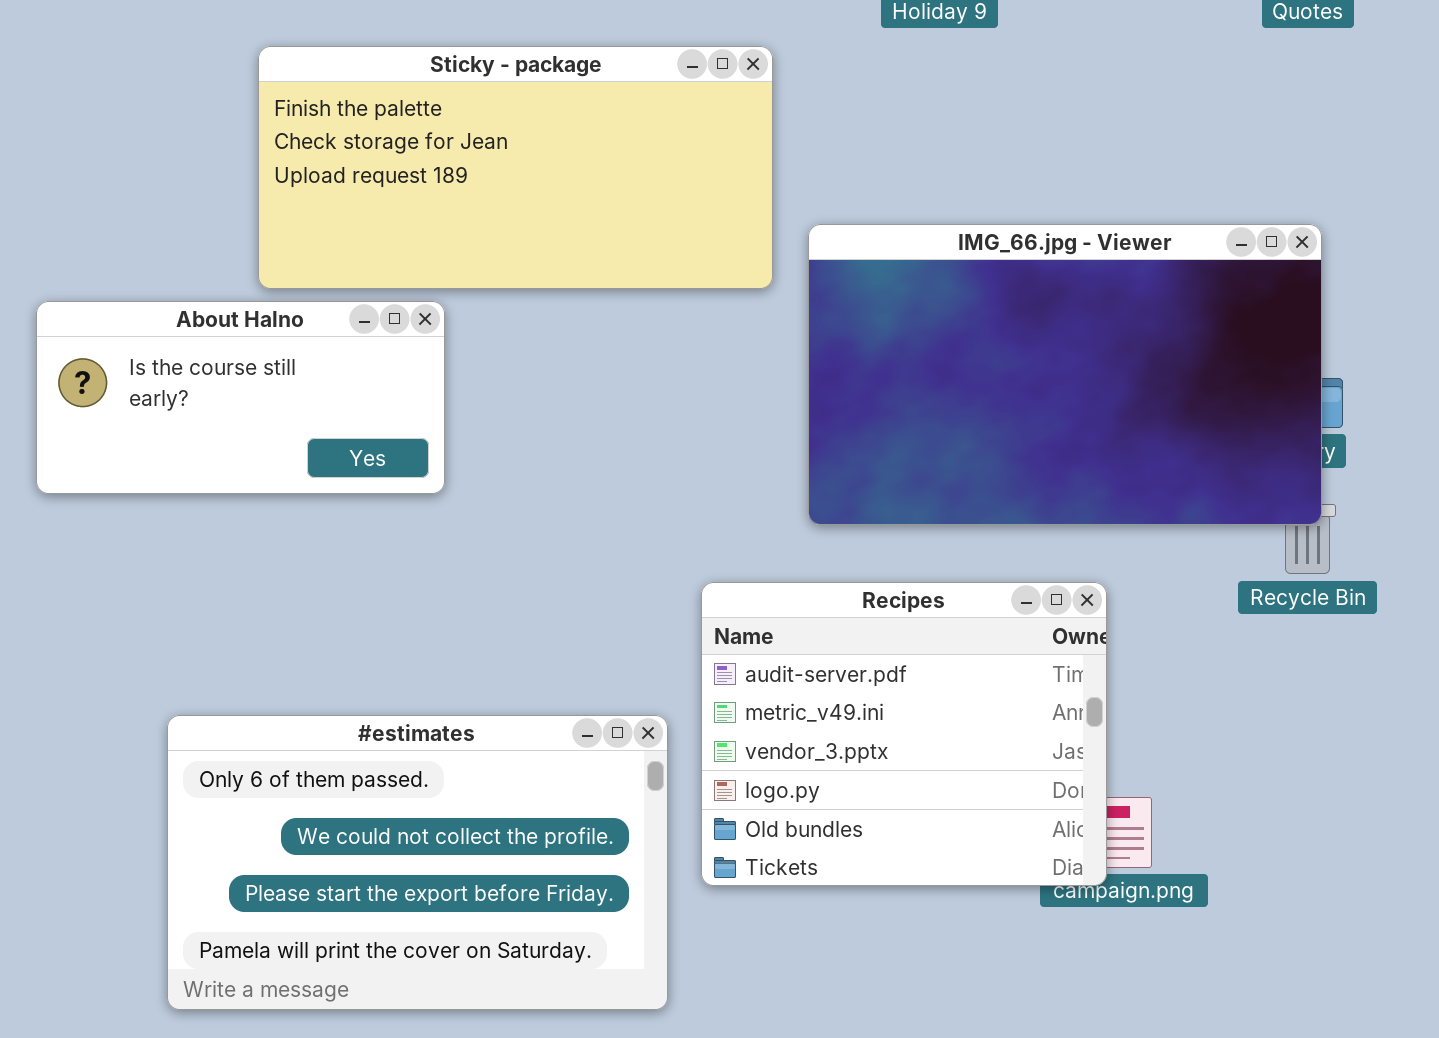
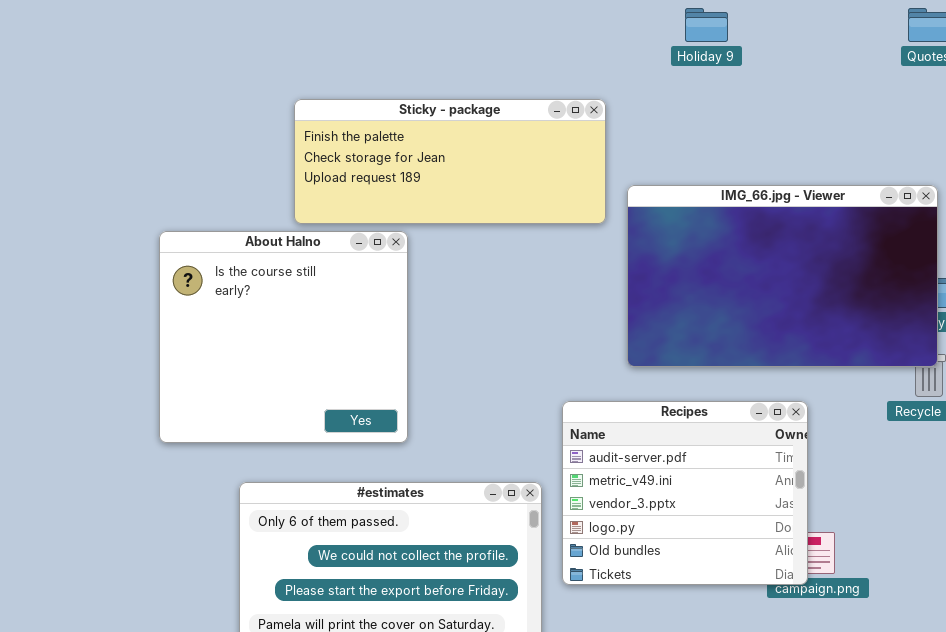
Sticky - package: [258,46,773,289] -> [294,99,606,224], resized
About Halno: [36,301,445,494] -> [159,231,408,443], resized

